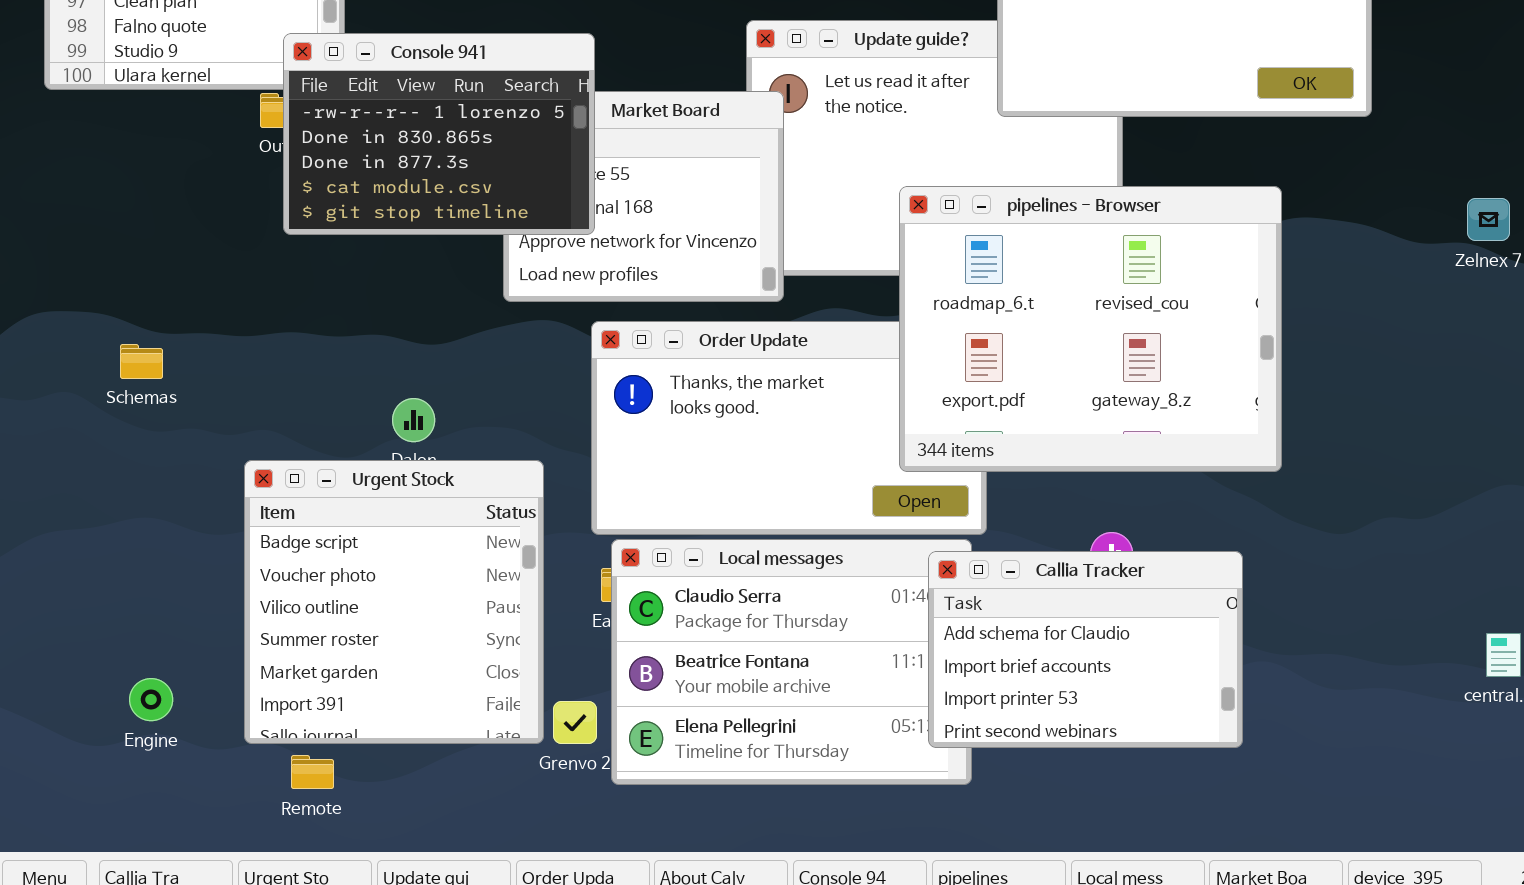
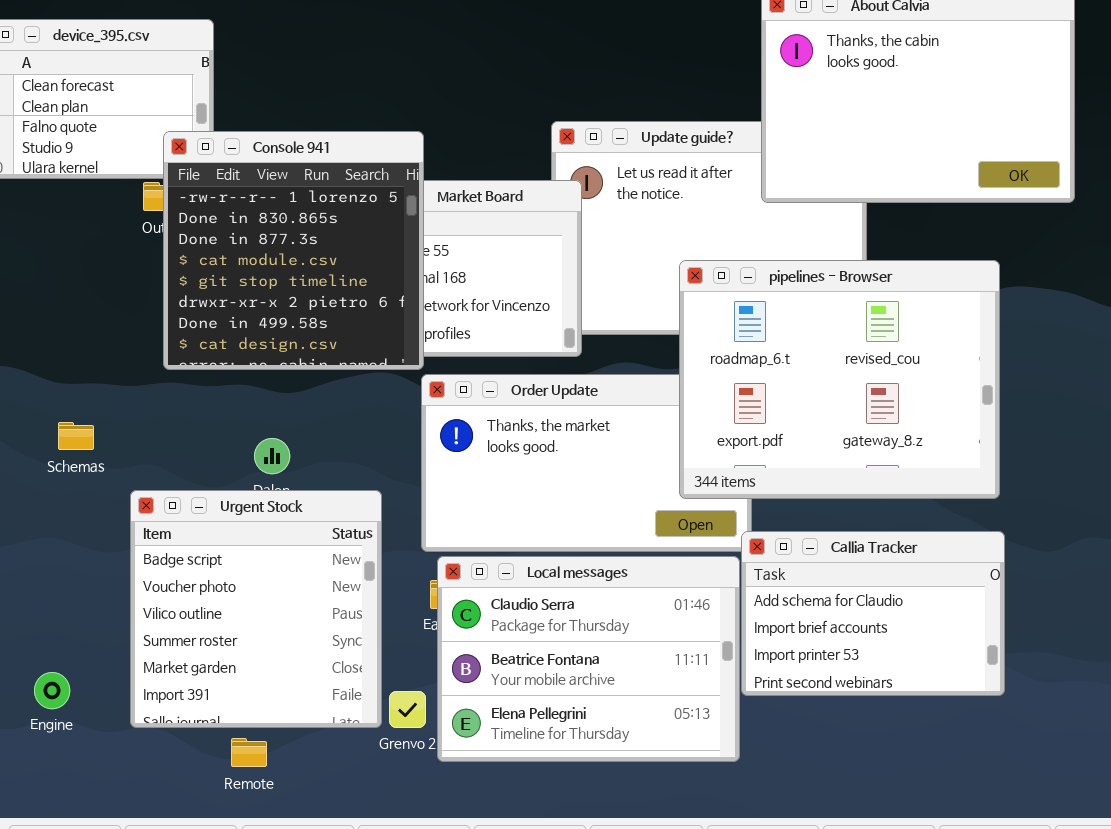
Console 941: [283,33,595,235] -> [163,131,424,370], resized
Schemas: [120,344,163,379] -> [58,422,94,450], moved
Callia Tracker: [928,551,1243,748] -> [741,531,1005,696], moved
Remote: [291,755,334,789] -> [231,738,267,767], moved

